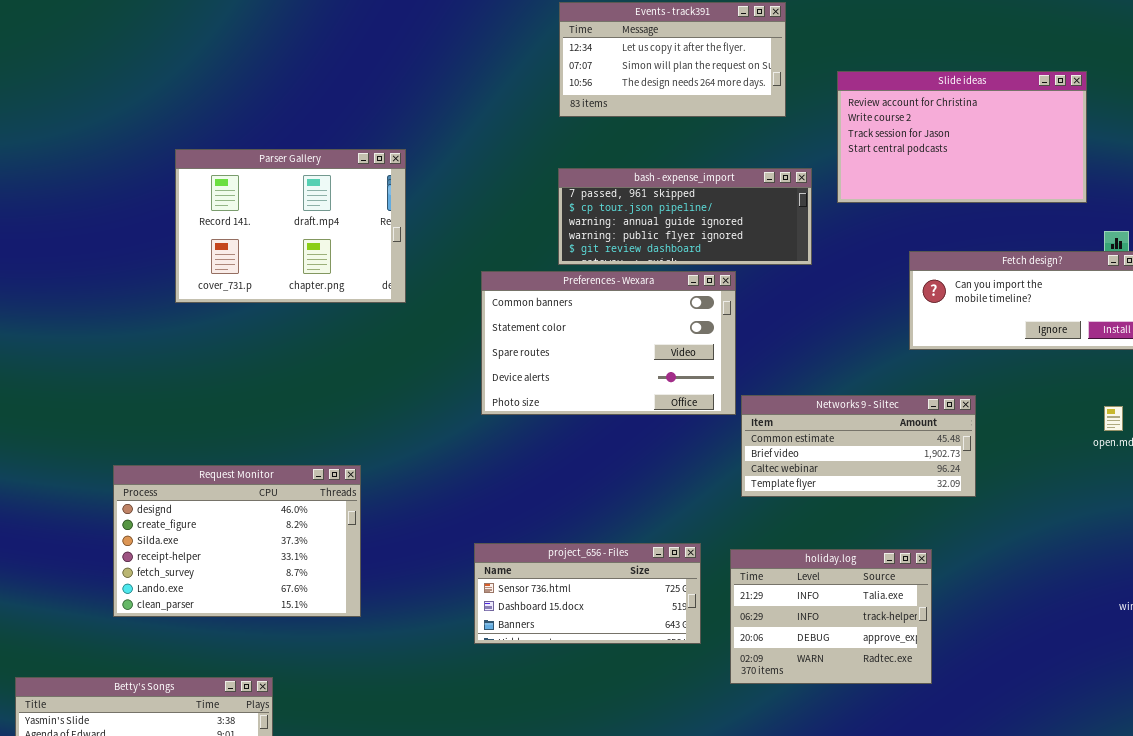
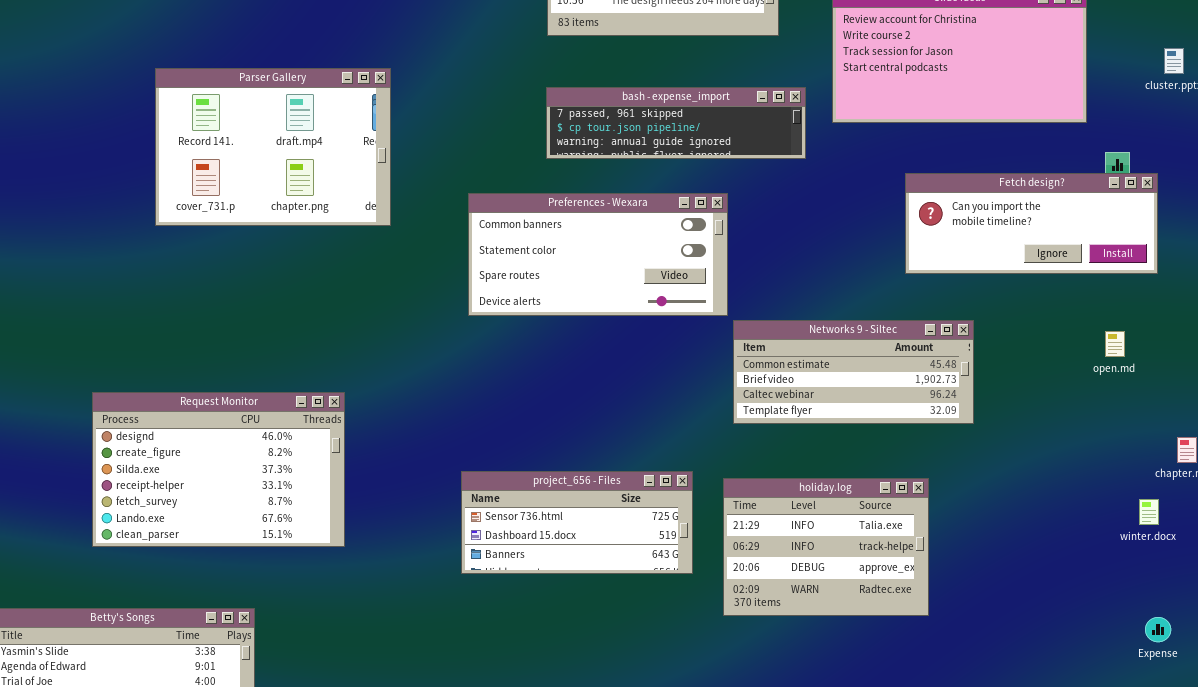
bash - expense_import: [558,168,812,265] -> [546,87,806,159], resized
Preferences - Wexara: [481,271,736,415] -> [468,193,728,316], resized

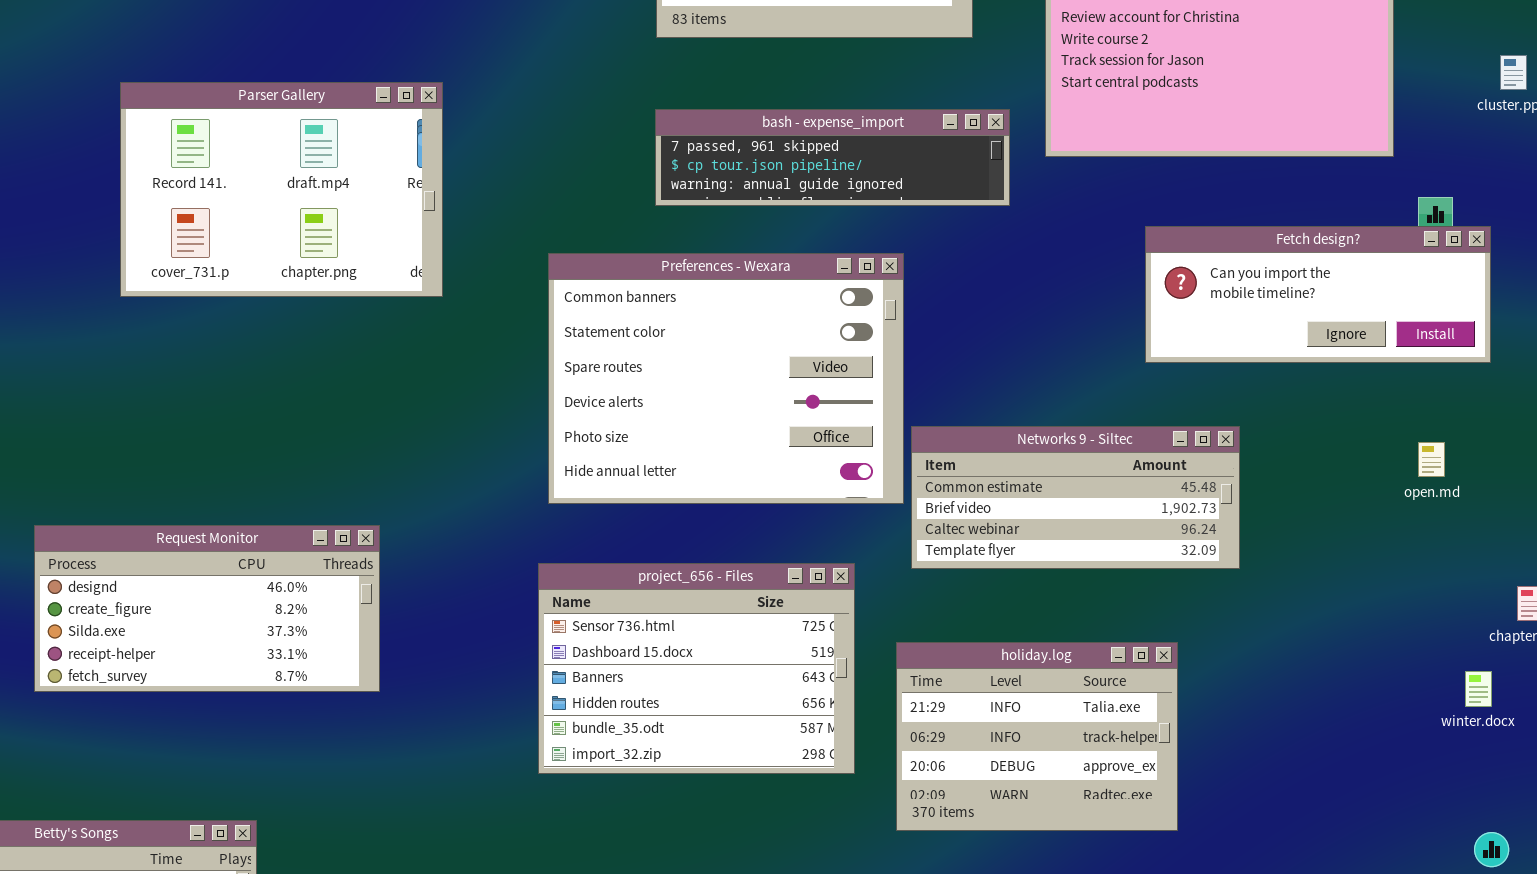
Preferences - Wexara: [468,193,728,316] -> [548,253,904,504], resized
Request Monitor: [92,392,345,547] -> [34,525,380,692], resized
project_656 - Files: [461,471,693,574] -> [538,563,855,774], resized

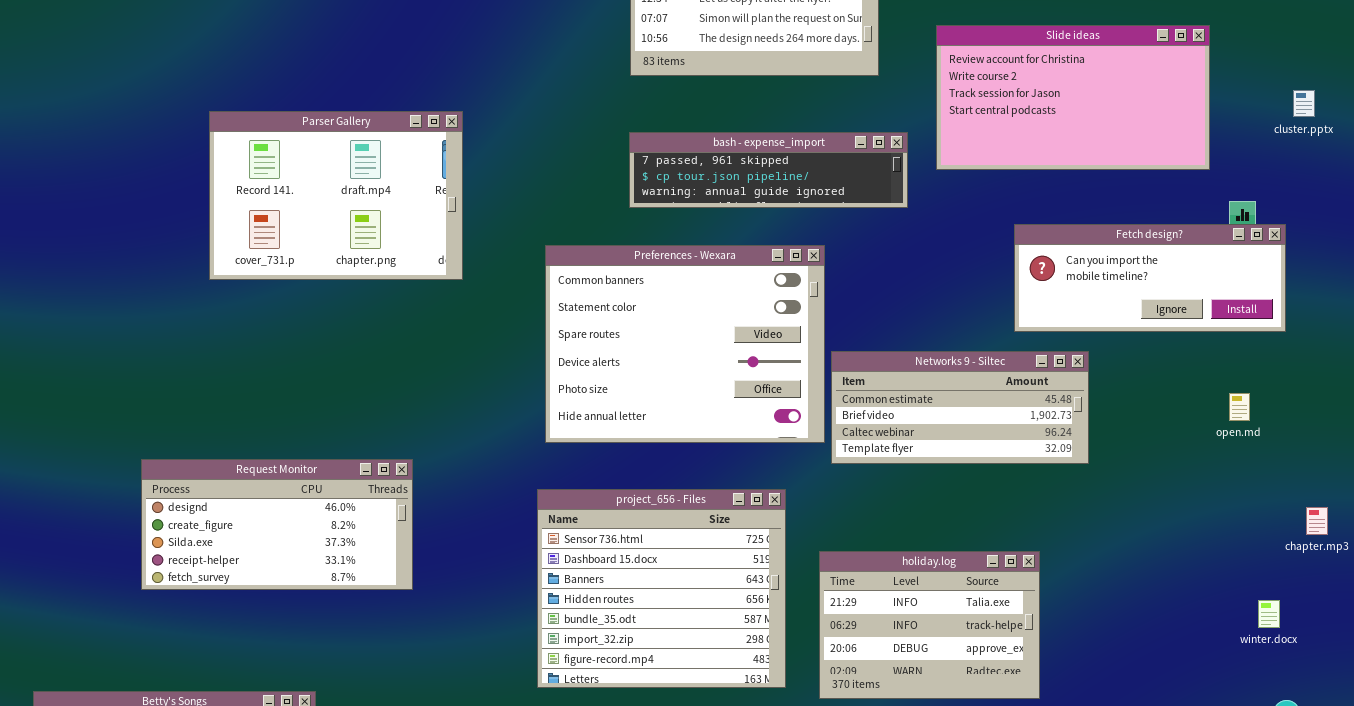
Networks 9 - Siltec: [911,426,1240,569] -> [831,351,1089,464], moved
project_656 - Files: [538,563,855,774] -> [537,489,786,688], resized
winter.docx: [1465,671,1492,707] -> [1258,600,1280,628], moved

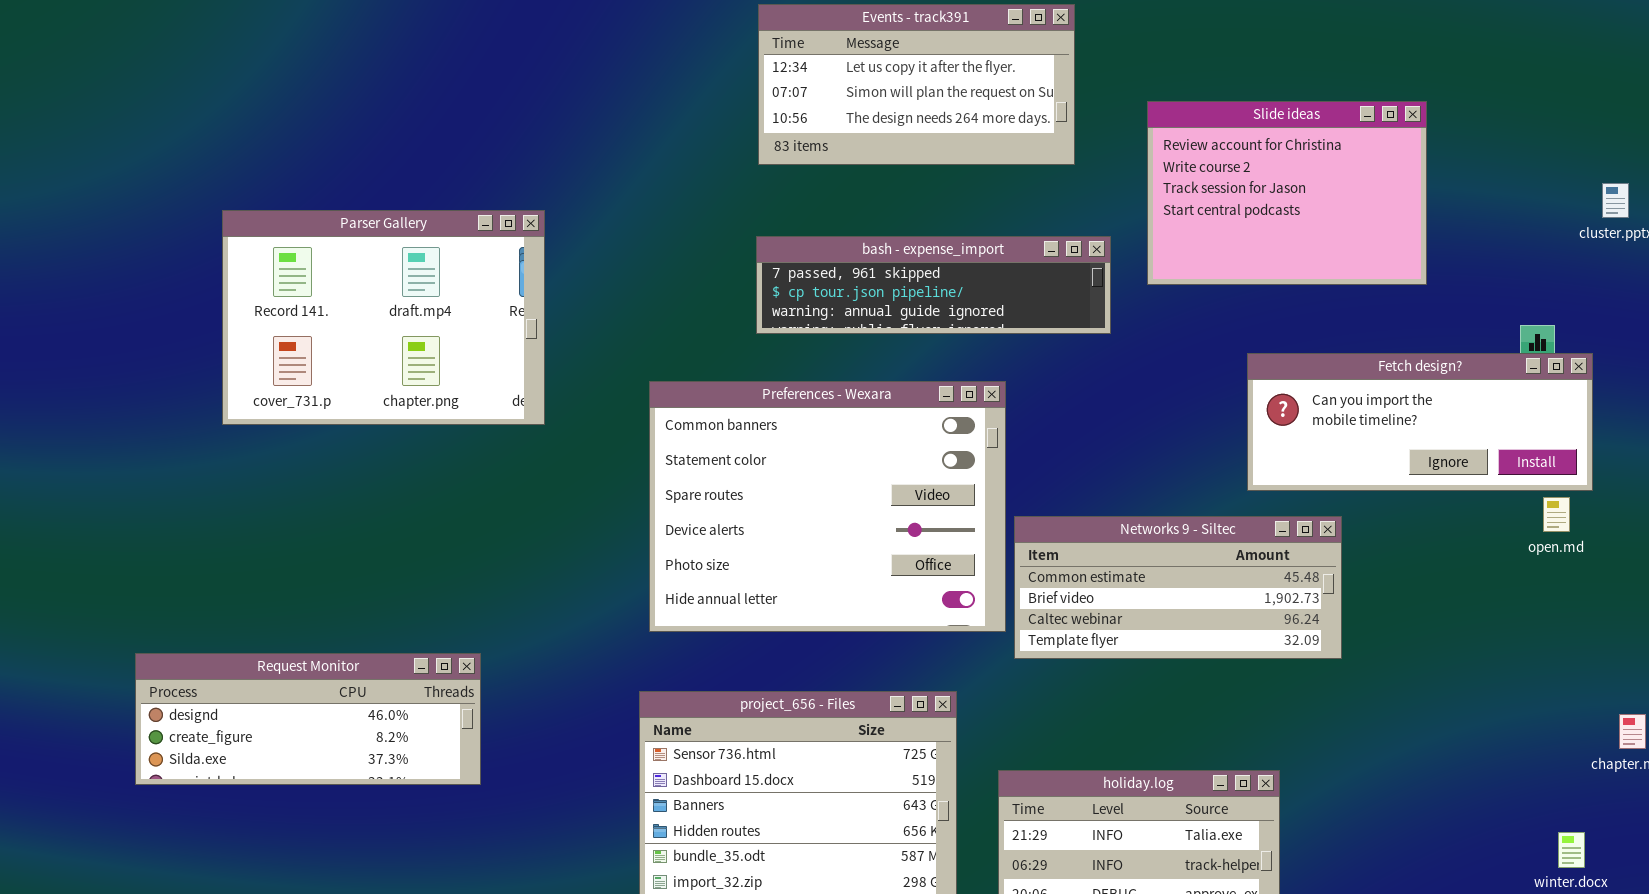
Slide ideas: [936,25,1210,170] -> [1147,101,1427,285], resized
open.md: [1229,393,1250,421] -> [1543,497,1570,532], moved
Request Monitor: [141,459,413,590] -> [135,653,481,785], resized

